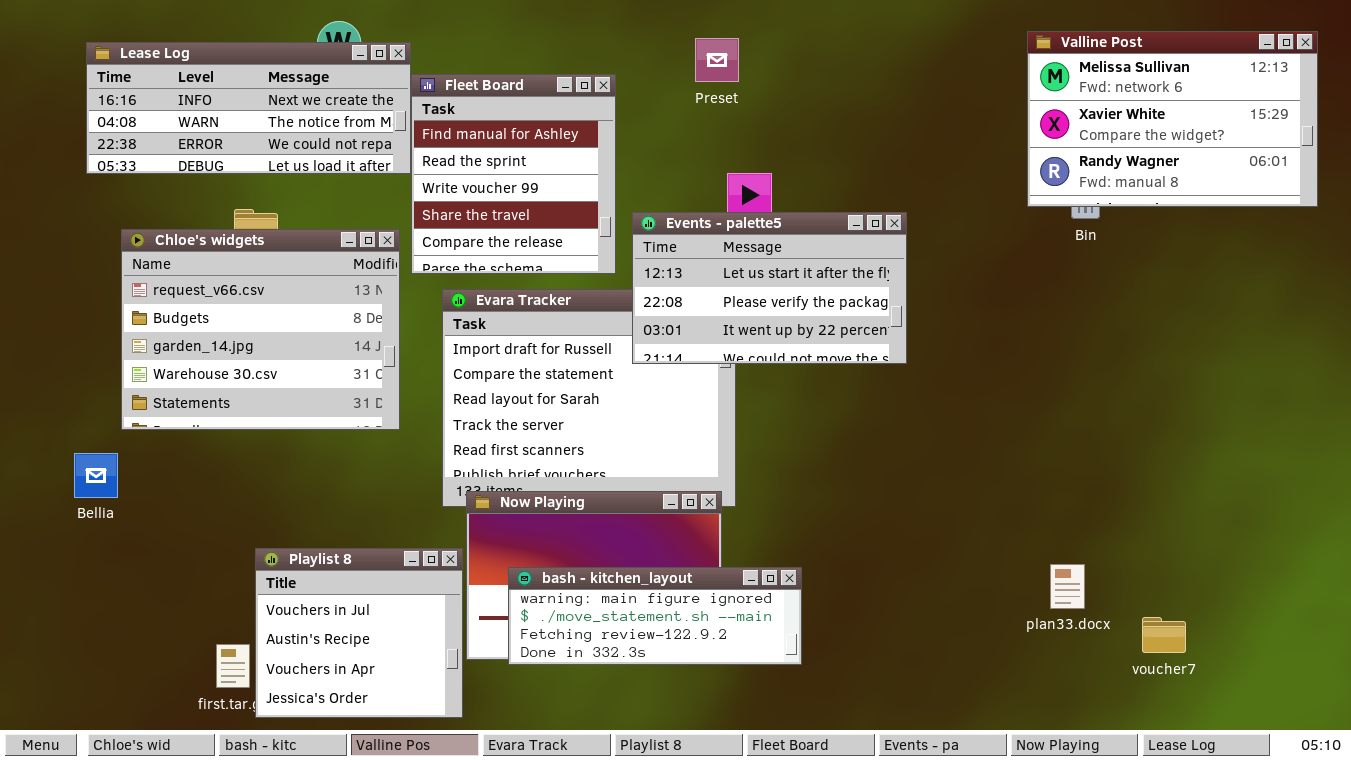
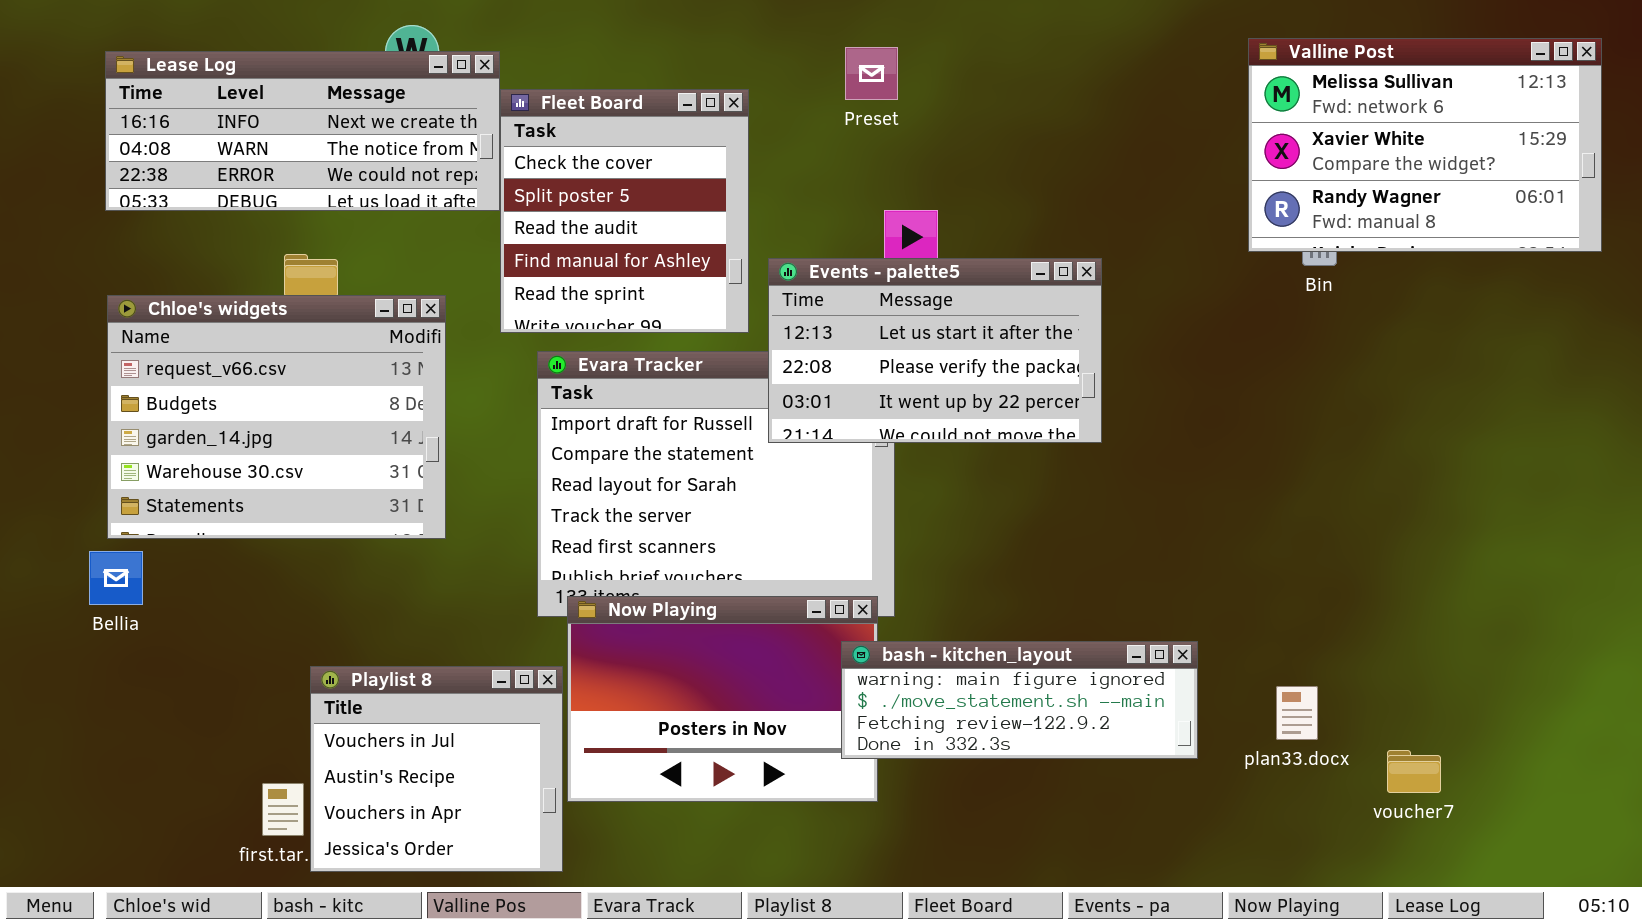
Fleet Board: [411,74,616,274] -> [500,89,749,333], scrolled up 3 rows
Chloe's widgets: [121,229,400,430] -> [107,295,446,539], moved
bash - kitchen_layout: [508,567,802,665] -> [841,641,1198,759], moved

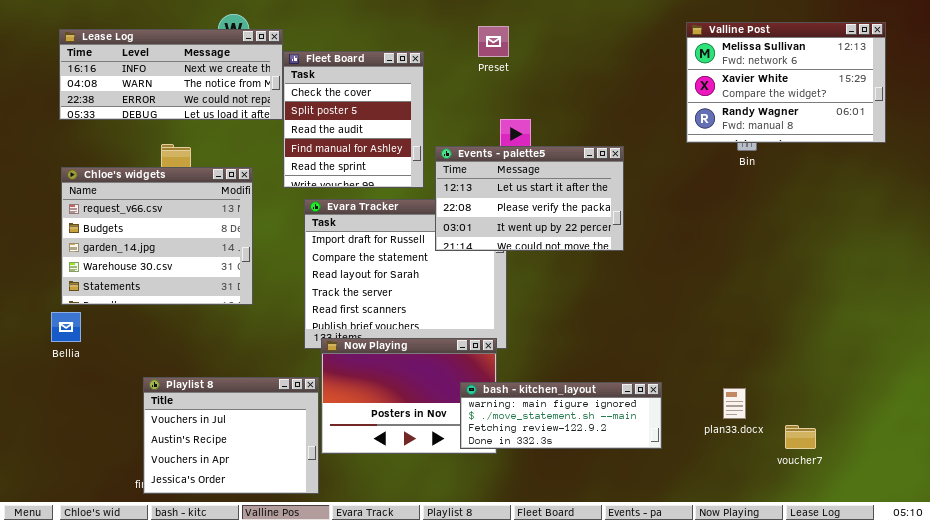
Valline Post: [1248,38,1602,252] -> [686,22,886,143], moved
bash - kitchen_layout: [841,641,1198,759] -> [460,382,662,449], moved
Playlist 8: [310,666,563,872] -> [143,377,319,494], resized

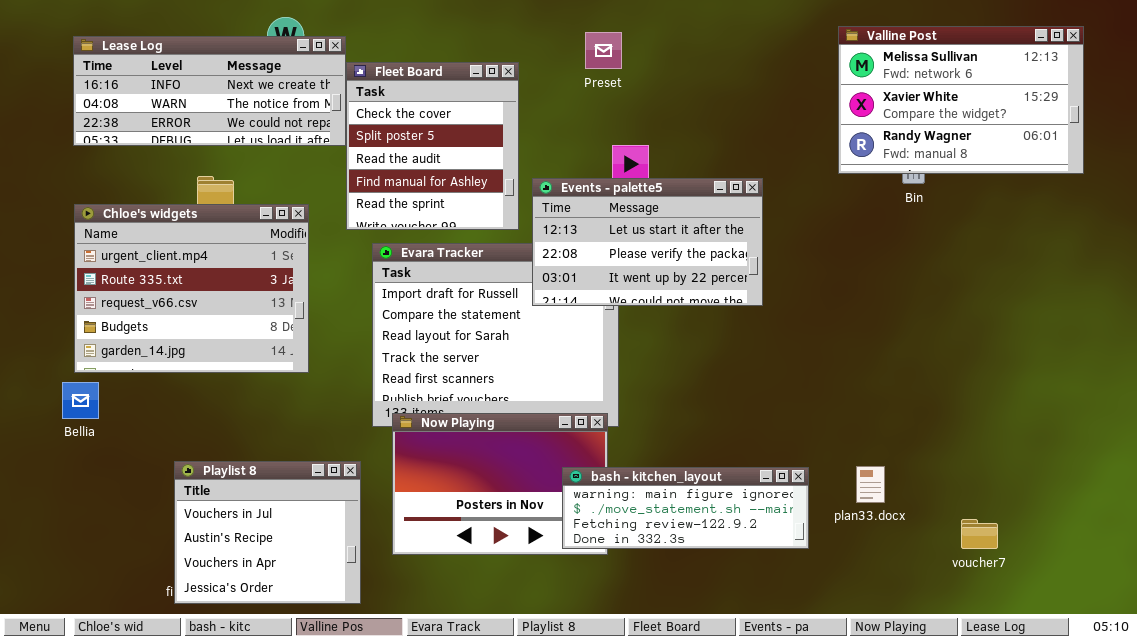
Chloe's widgets: [61,167,253,305] -> [74,204,309,373], scrolled up 2 rows
Playlist 8: [143,377,319,494] -> [174,461,361,604], resized
plan33.docx: [723,388,746,419] -> [856,466,885,503], moved

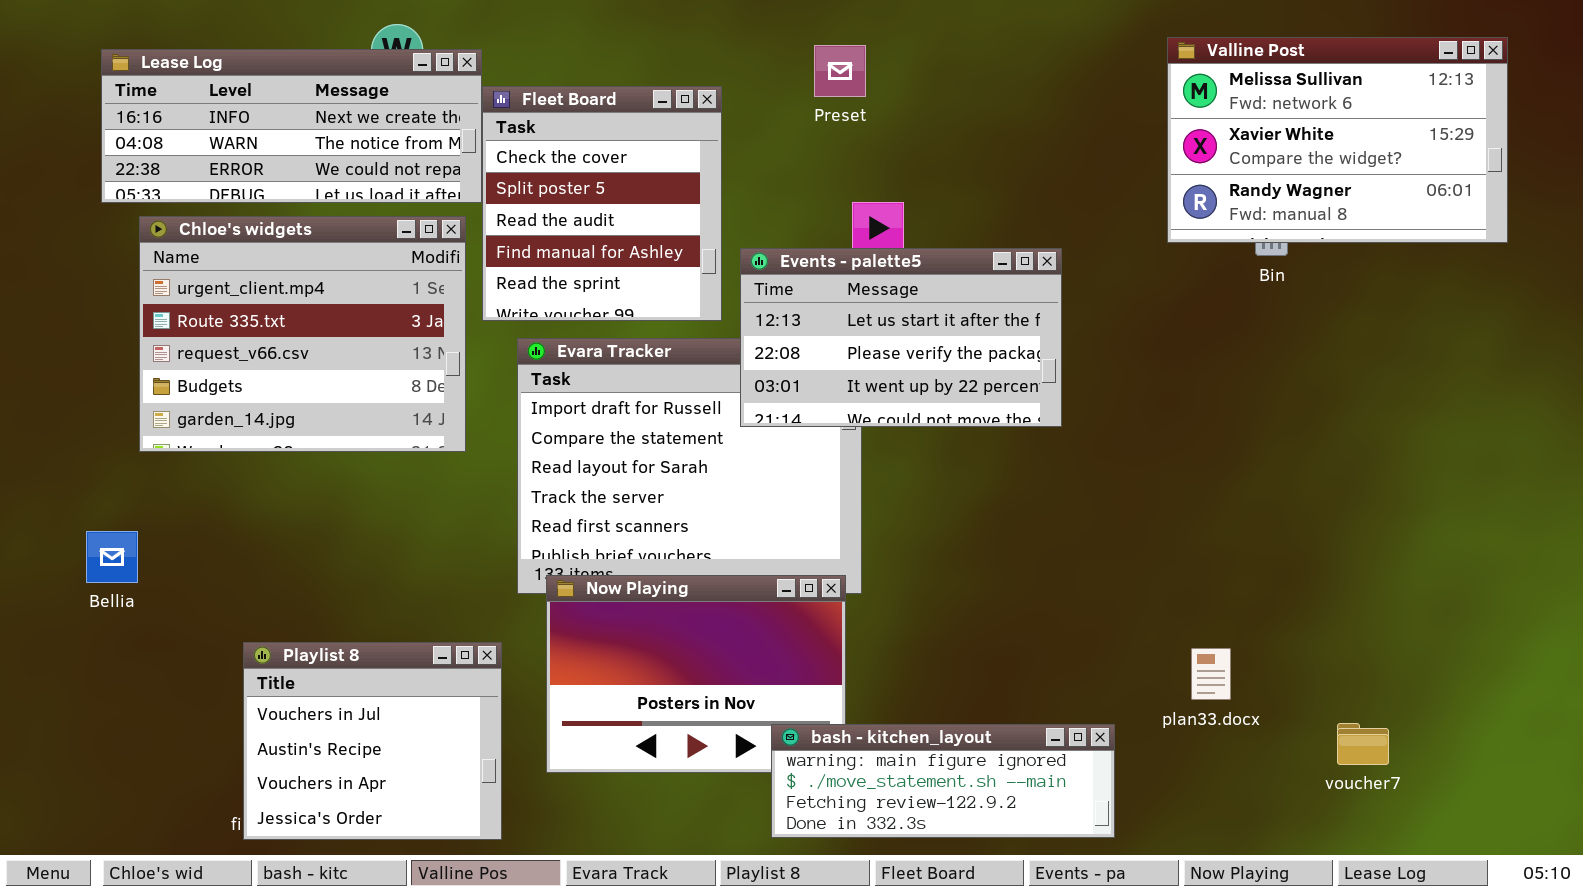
Chloe's widgets: [74,204,309,373] -> [139,216,466,452], moved
bash - kitchen_layout: [562,467,809,549] -> [771,724,1115,838], moved

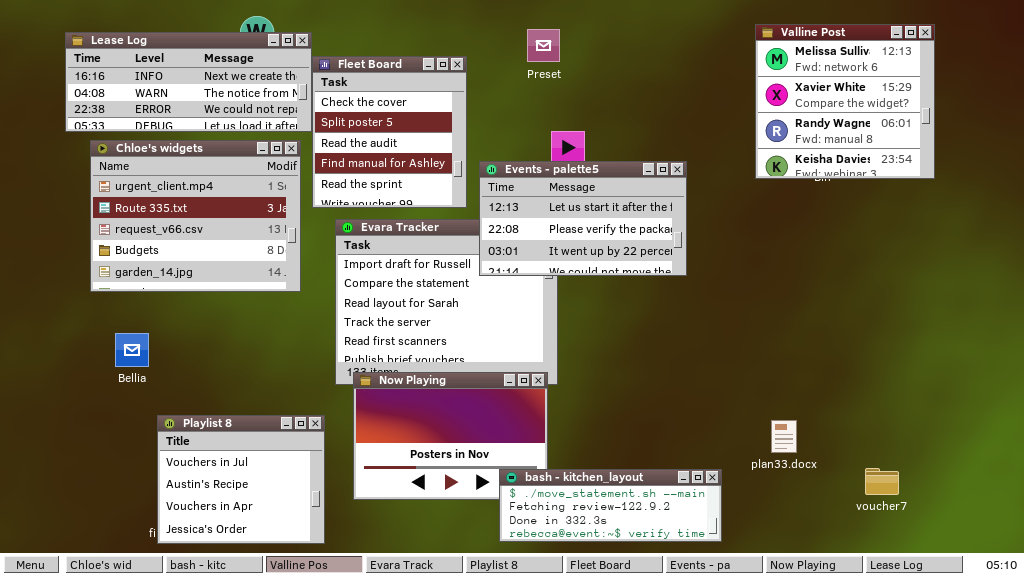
Valline Post: [1167,37,1508,243] -> [755,24,935,179], resized
Bellia: [86,531,138,583] -> [115,333,149,367], moved
bash - kitchen_layout: [771,724,1115,838] -> [499,469,722,542], scrolled down 1 row

